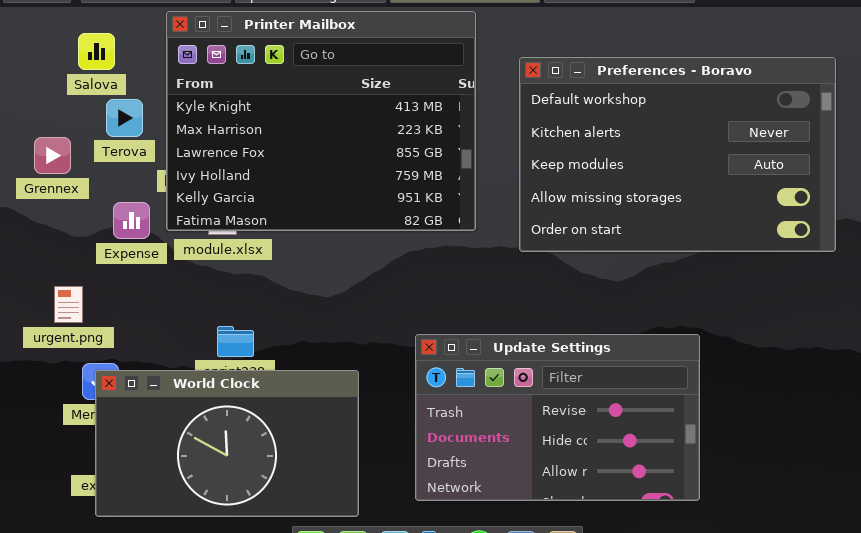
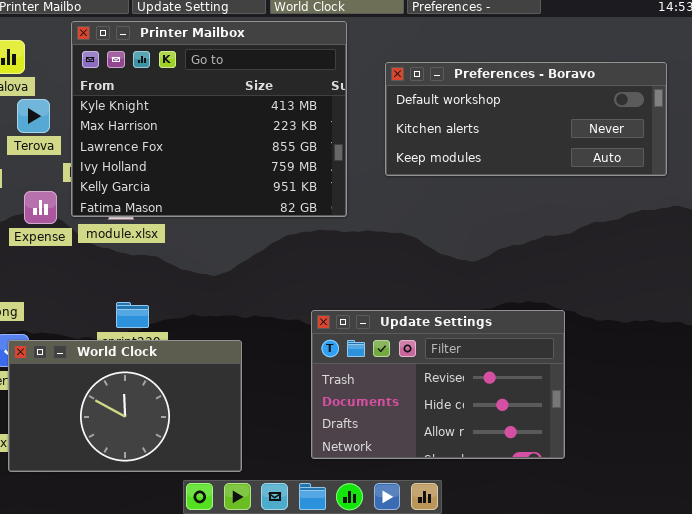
Preferences - Boravo: [519,57,836,252] -> [385,62,667,176], resized
Update Settings: [415,334,700,501] -> [311,310,565,459], moved

